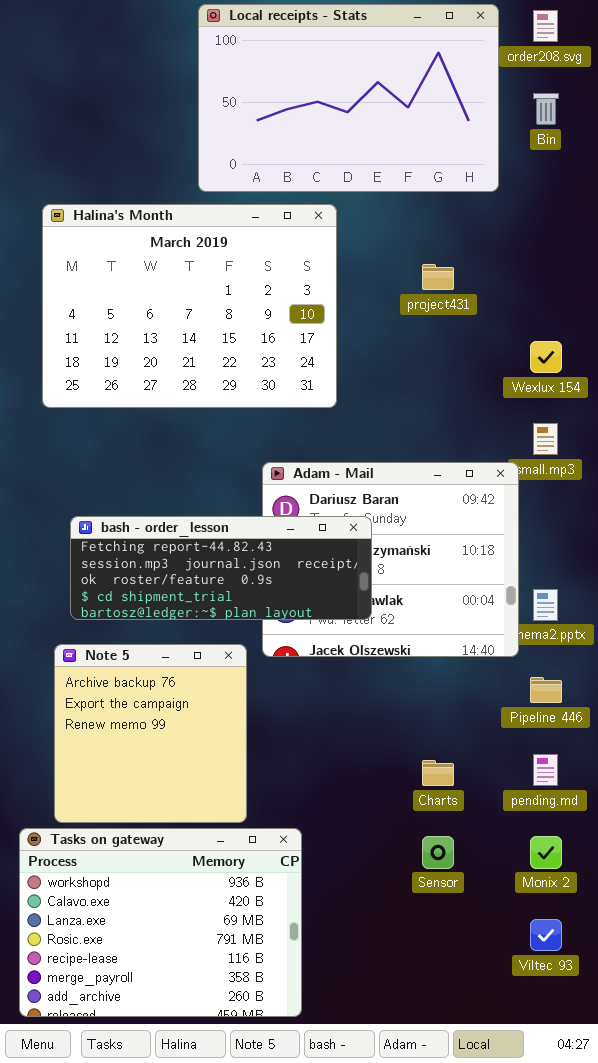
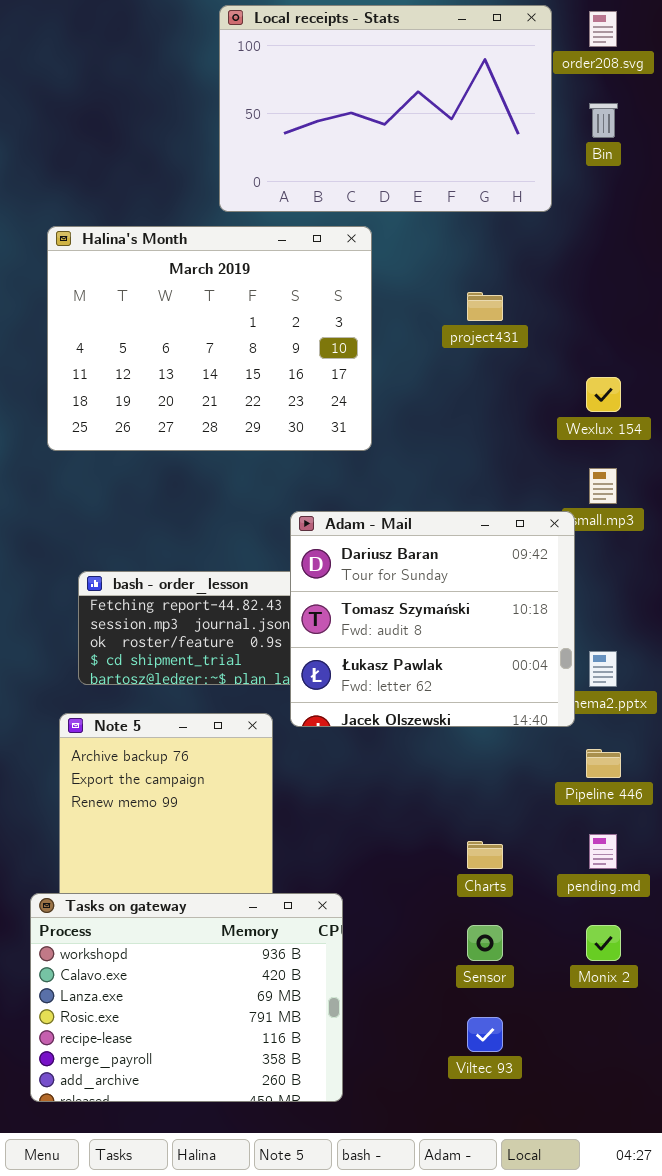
Adam - Mail: [262,462,519,657] -> [290,511,575,727], raised
Tasks on gateway: [19,828,302,1017] -> [30,893,343,1102], moved
Viltec 93: [530,919,562,951] -> [467,1017,503,1052], moved

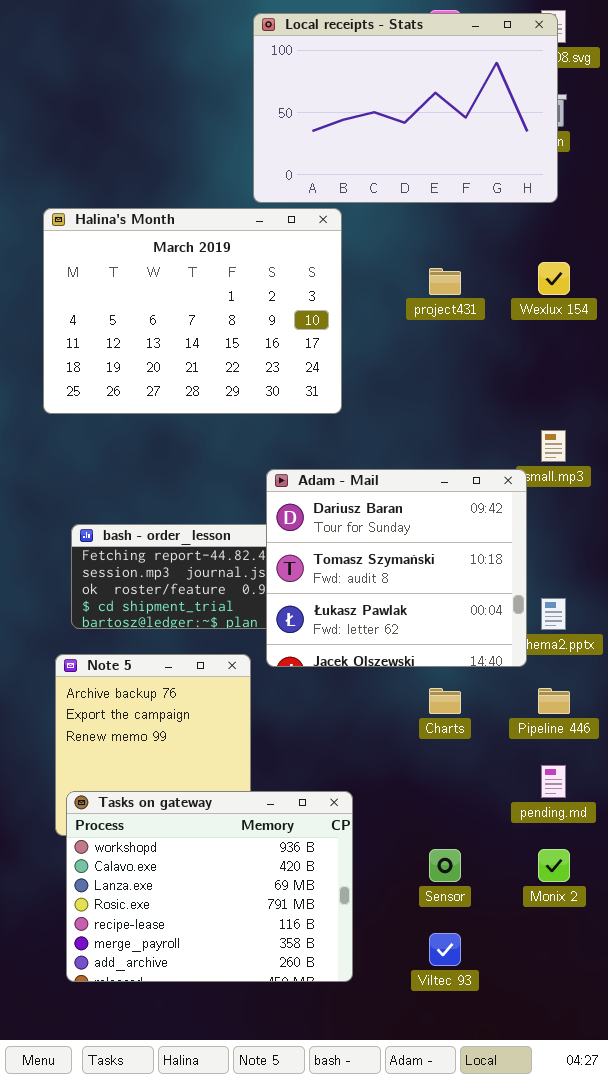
Local receipts - Stats: [219,5,552,212] -> [253,13,558,203], moved
Wexlux 154: [586,377,621,412] -> [538,262,570,295], moved
Charts: [467,841,503,869] -> [429,688,461,714], moved
Tasks on gateway: [30,893,343,1102] -> [66,791,353,982], moved

